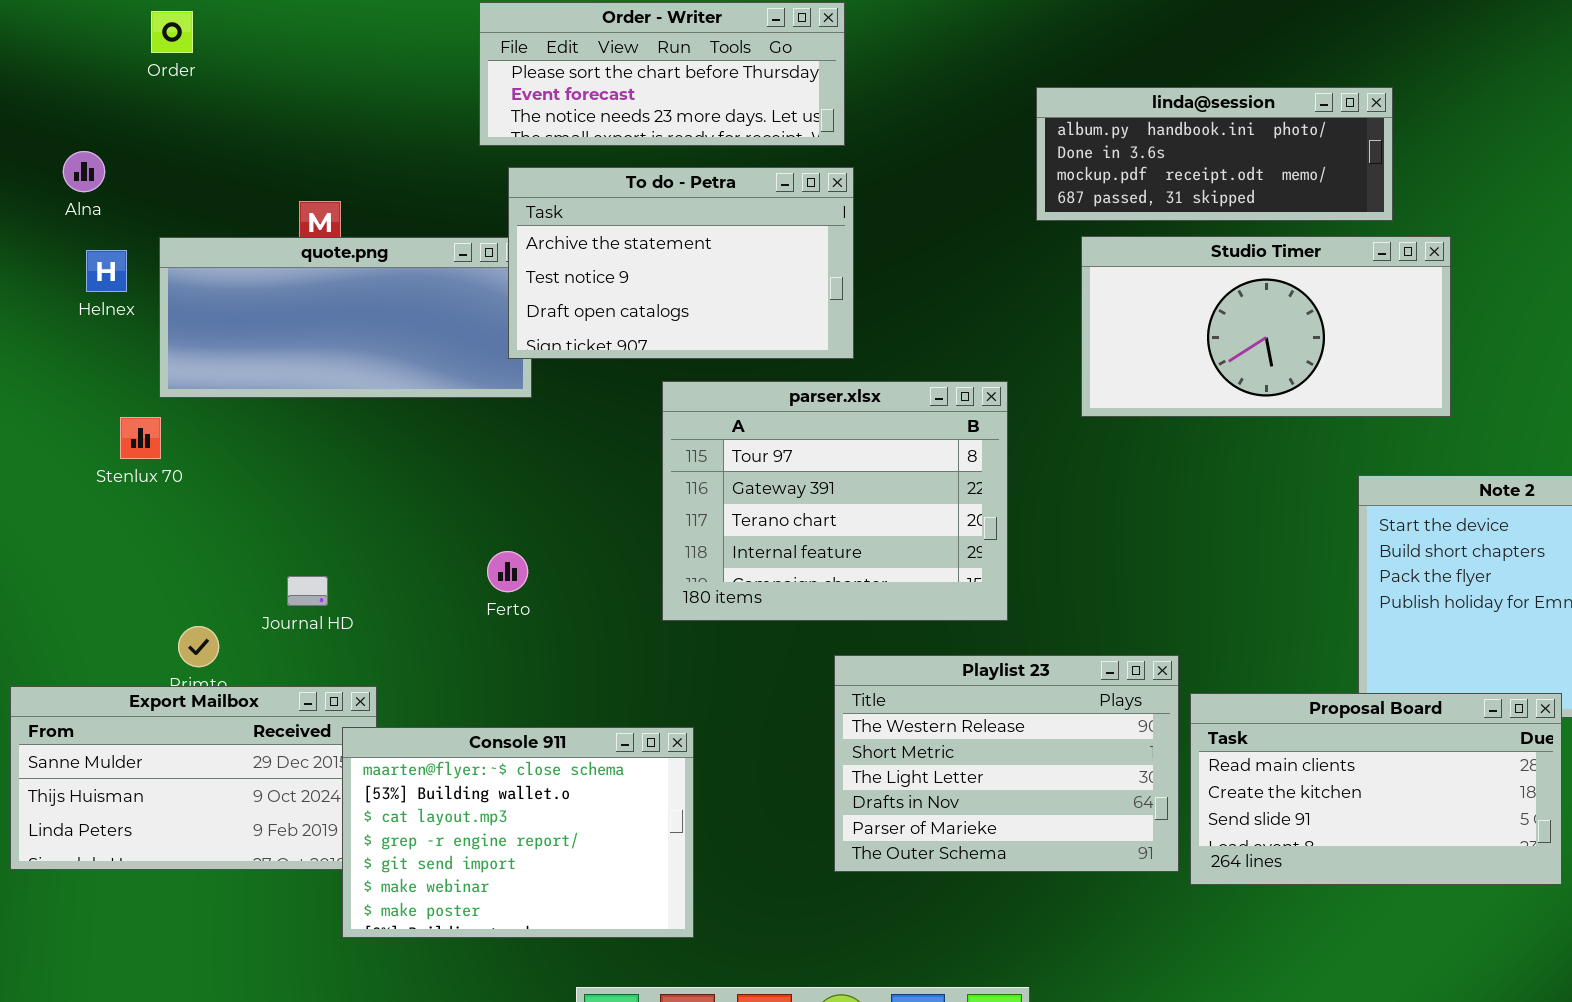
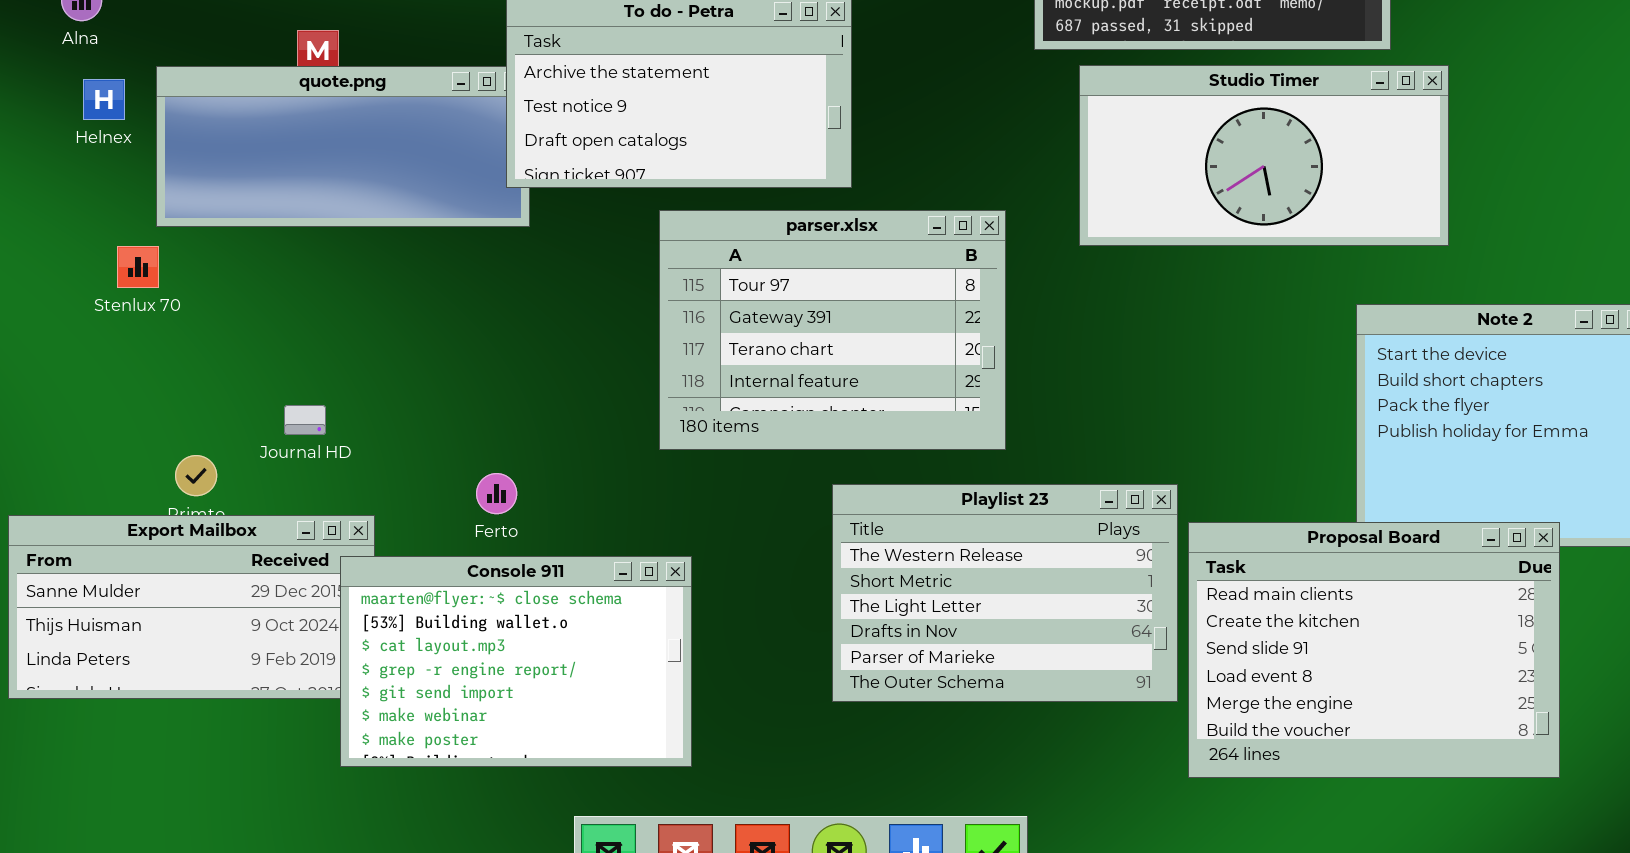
Ferto: [487,551,528,592] -> [476,473,517,514], moved
Proposal Board: [1190,693,1562,885] -> [1188,522,1560,778], resized

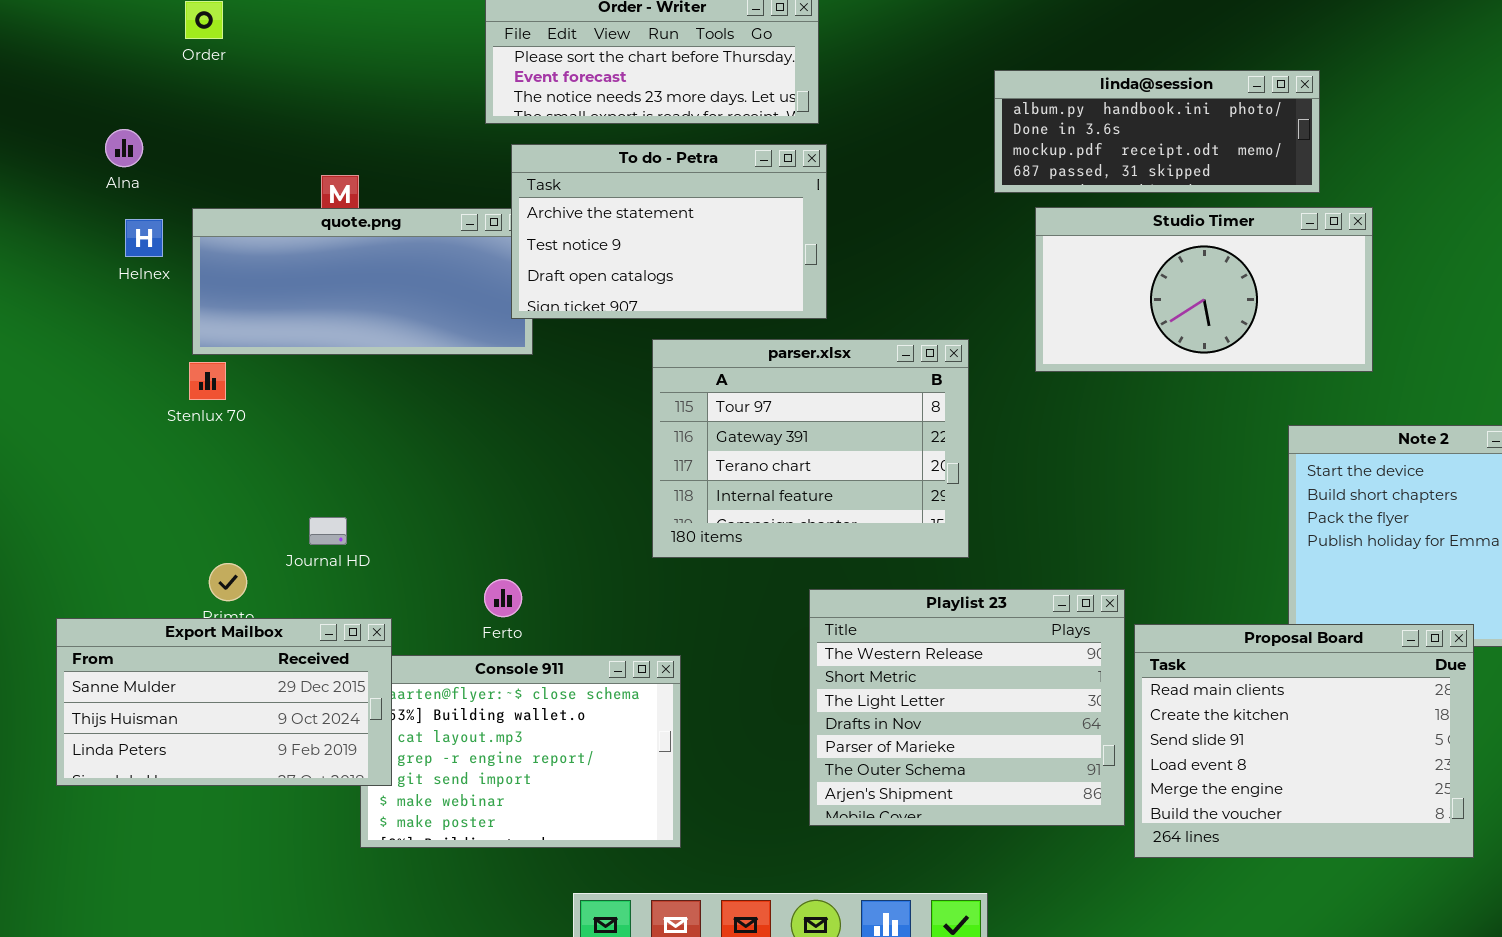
Stenlux 70: [117,246,159,288] -> [189,362,226,400], moved
Playlist 23: [832,484,1178,702] -> [809,589,1125,826], resized
Export Mailbox: [8,515,375,699] -> [56,618,392,786], raised

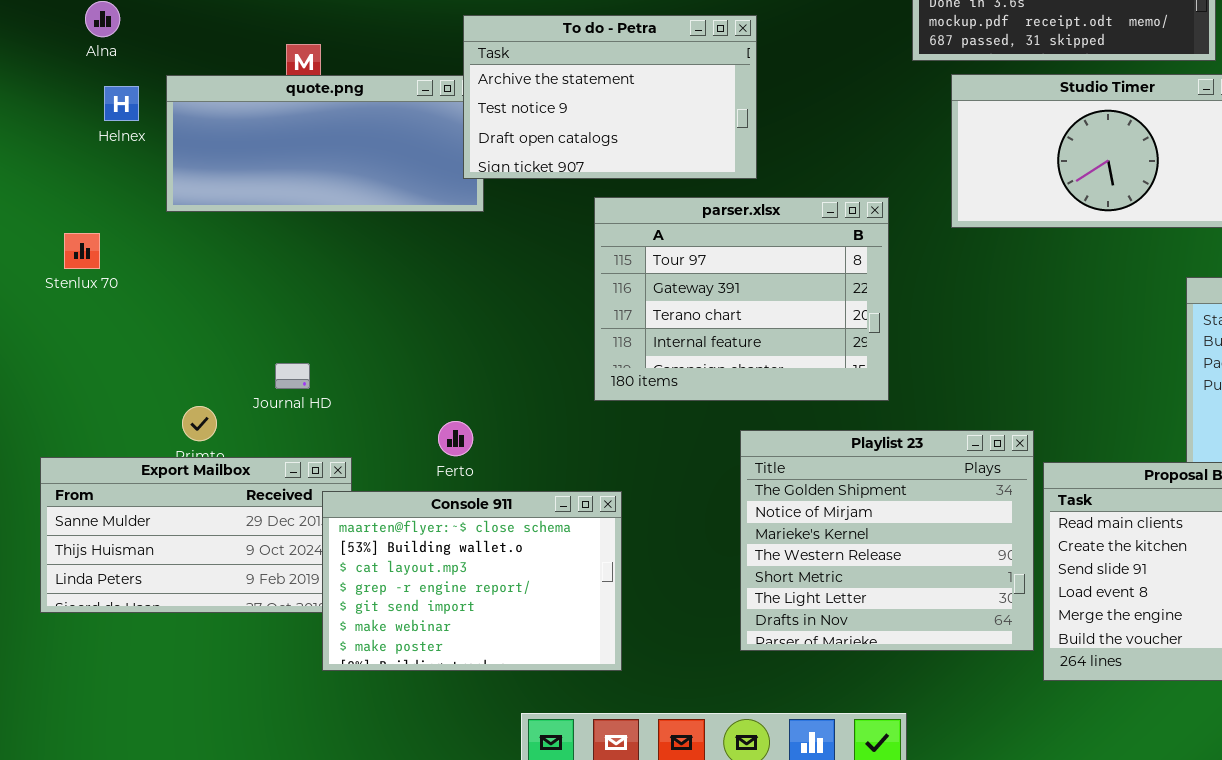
Stenlux 70: [189,362,226,400] -> [64,233,100,269], moved
Playlist 23: [809,589,1125,826] -> [740,430,1034,651], scrolled up 3 rows
Console 911: [360,655,681,848] -> [322,491,622,671], raised

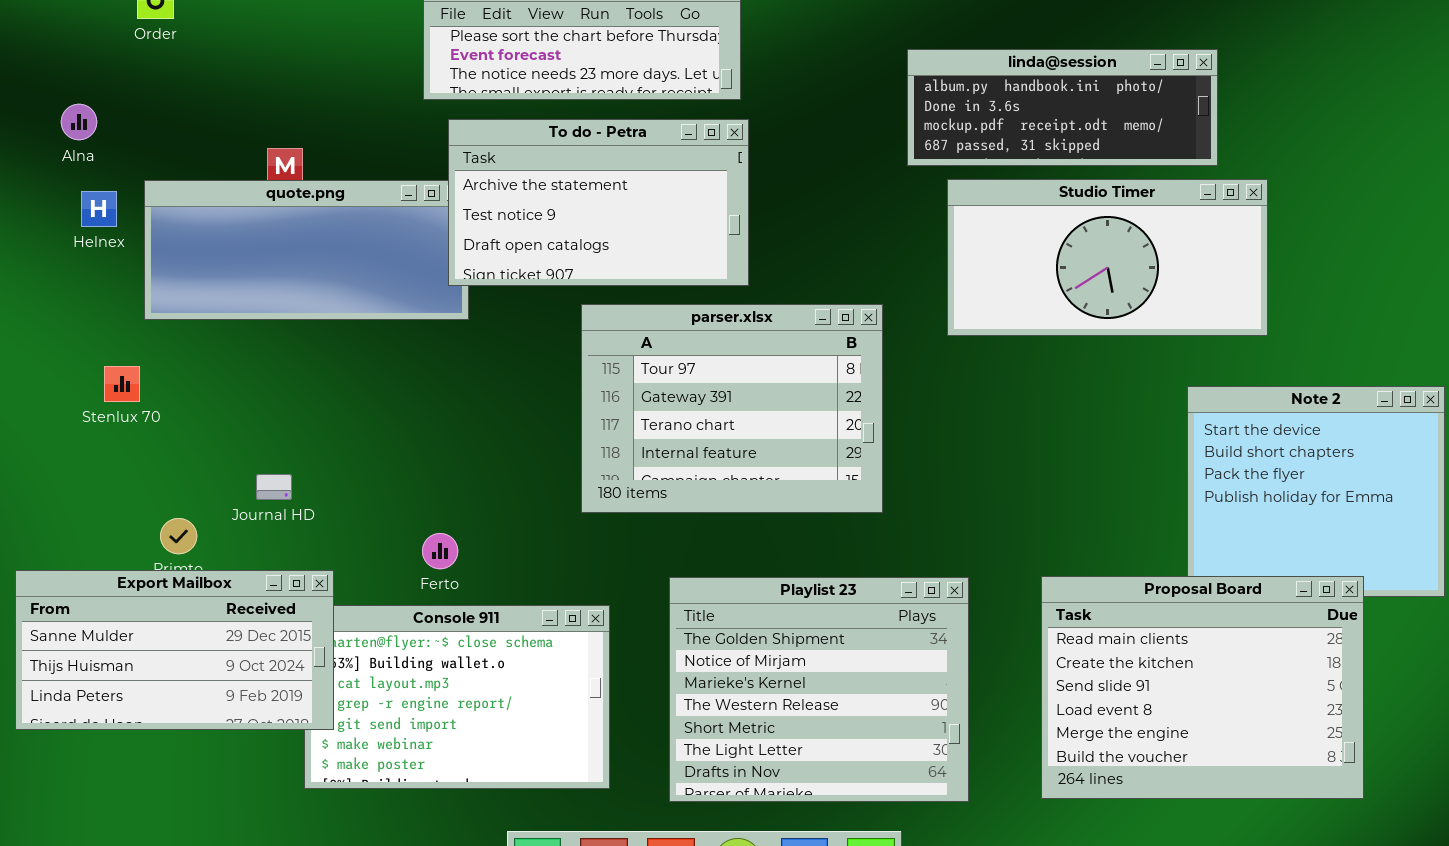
Stenlux 70: [64,233,100,269] -> [104,366,140,402], moved
Playlist 23: [740,430,1034,651] -> [669,577,969,802], moved
Export Mailbox: [40,457,352,613] -> [15,570,334,730], raised

